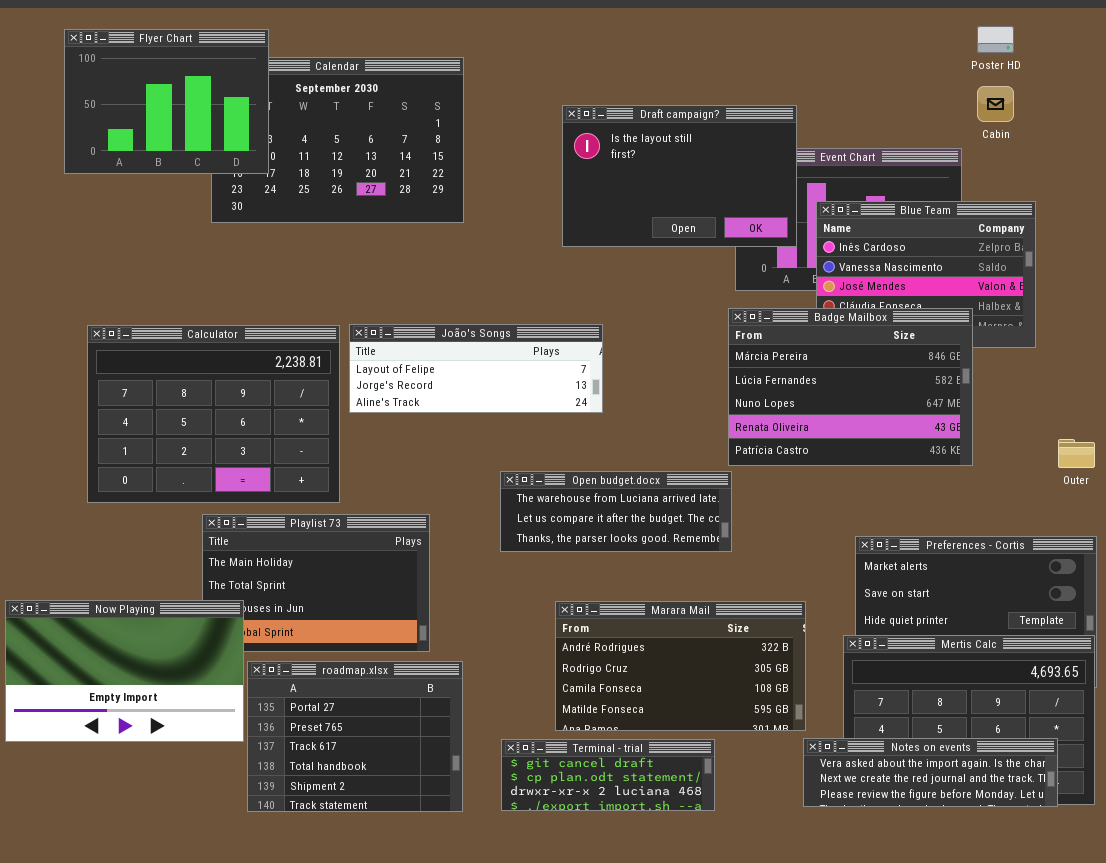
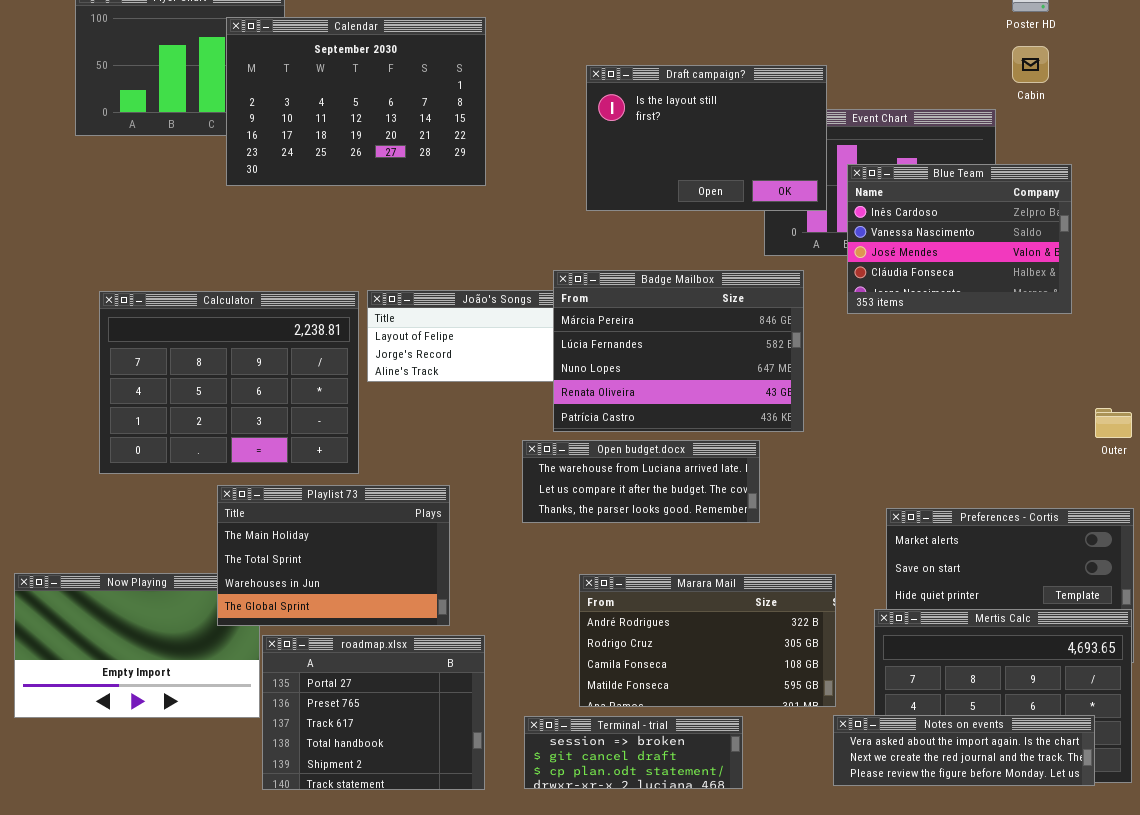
Calendar: [211,57,464,223] -> [226,17,486,186], raised
Badge Mailbox: [728,308,973,466] -> [553,270,804,432], moved
Playlist 73: [202,514,430,652] -> [217,485,450,626], raised
Terminal - trial: [501,739,715,811] -> [524,716,743,789], scrolled up 1 row

